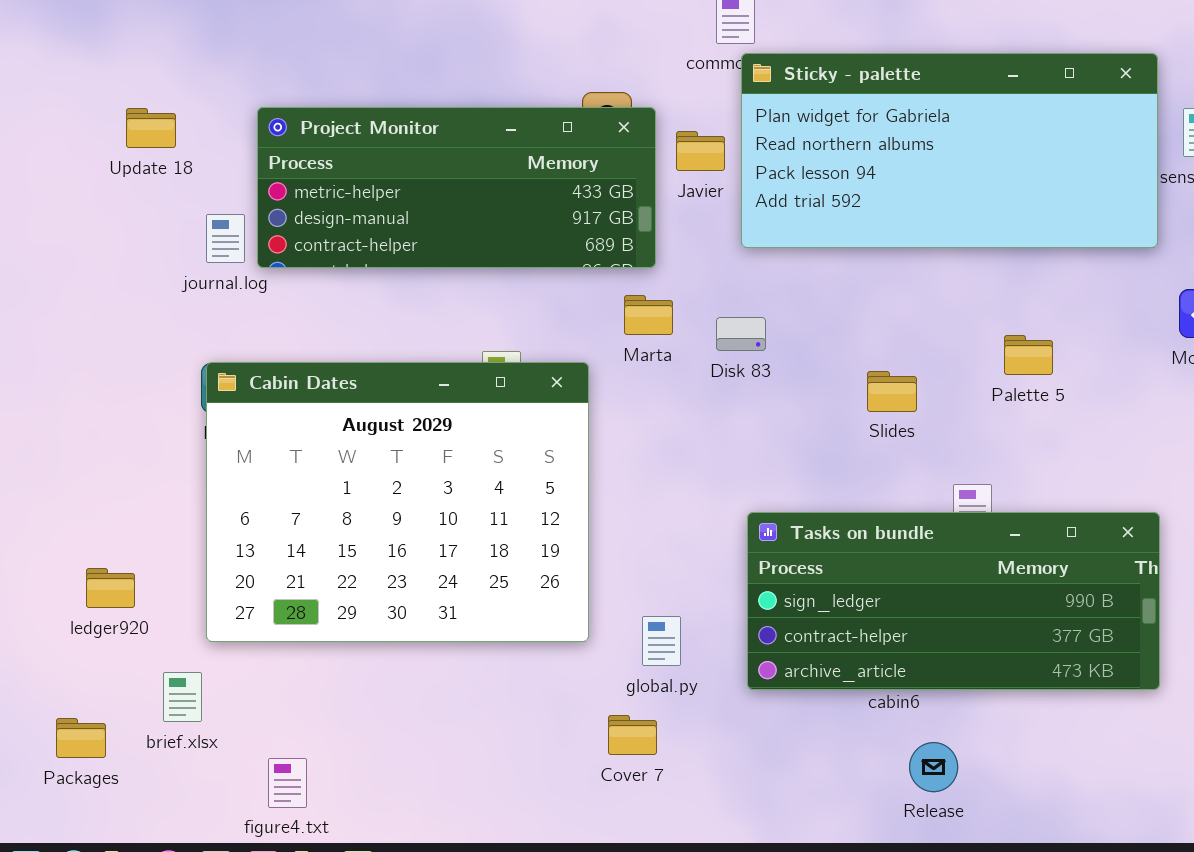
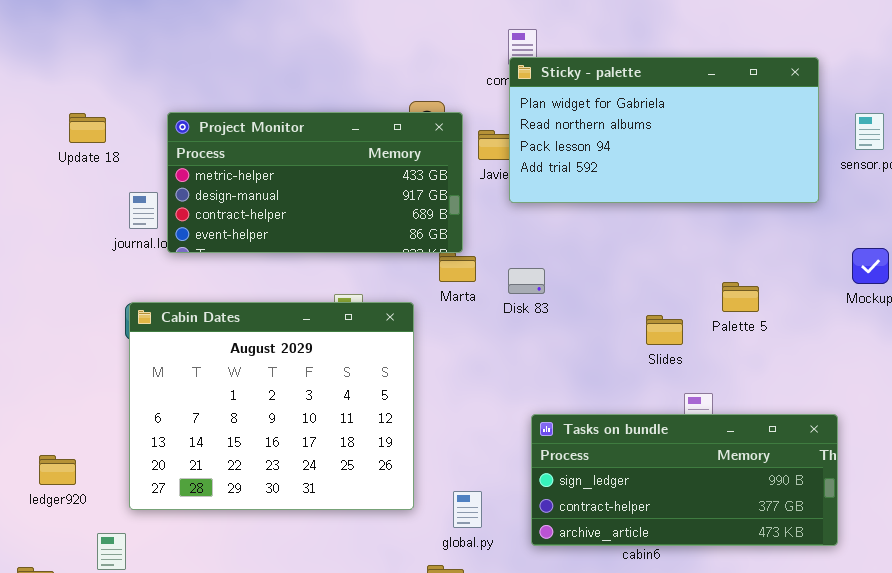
Sticky - palette: [741,53,1158,248] -> [509,57,819,203], moved
Project Monitor: [257,107,656,268] -> [167,112,463,253], resized
Slides: [867,371,917,412] -> [646,315,683,345], moved

